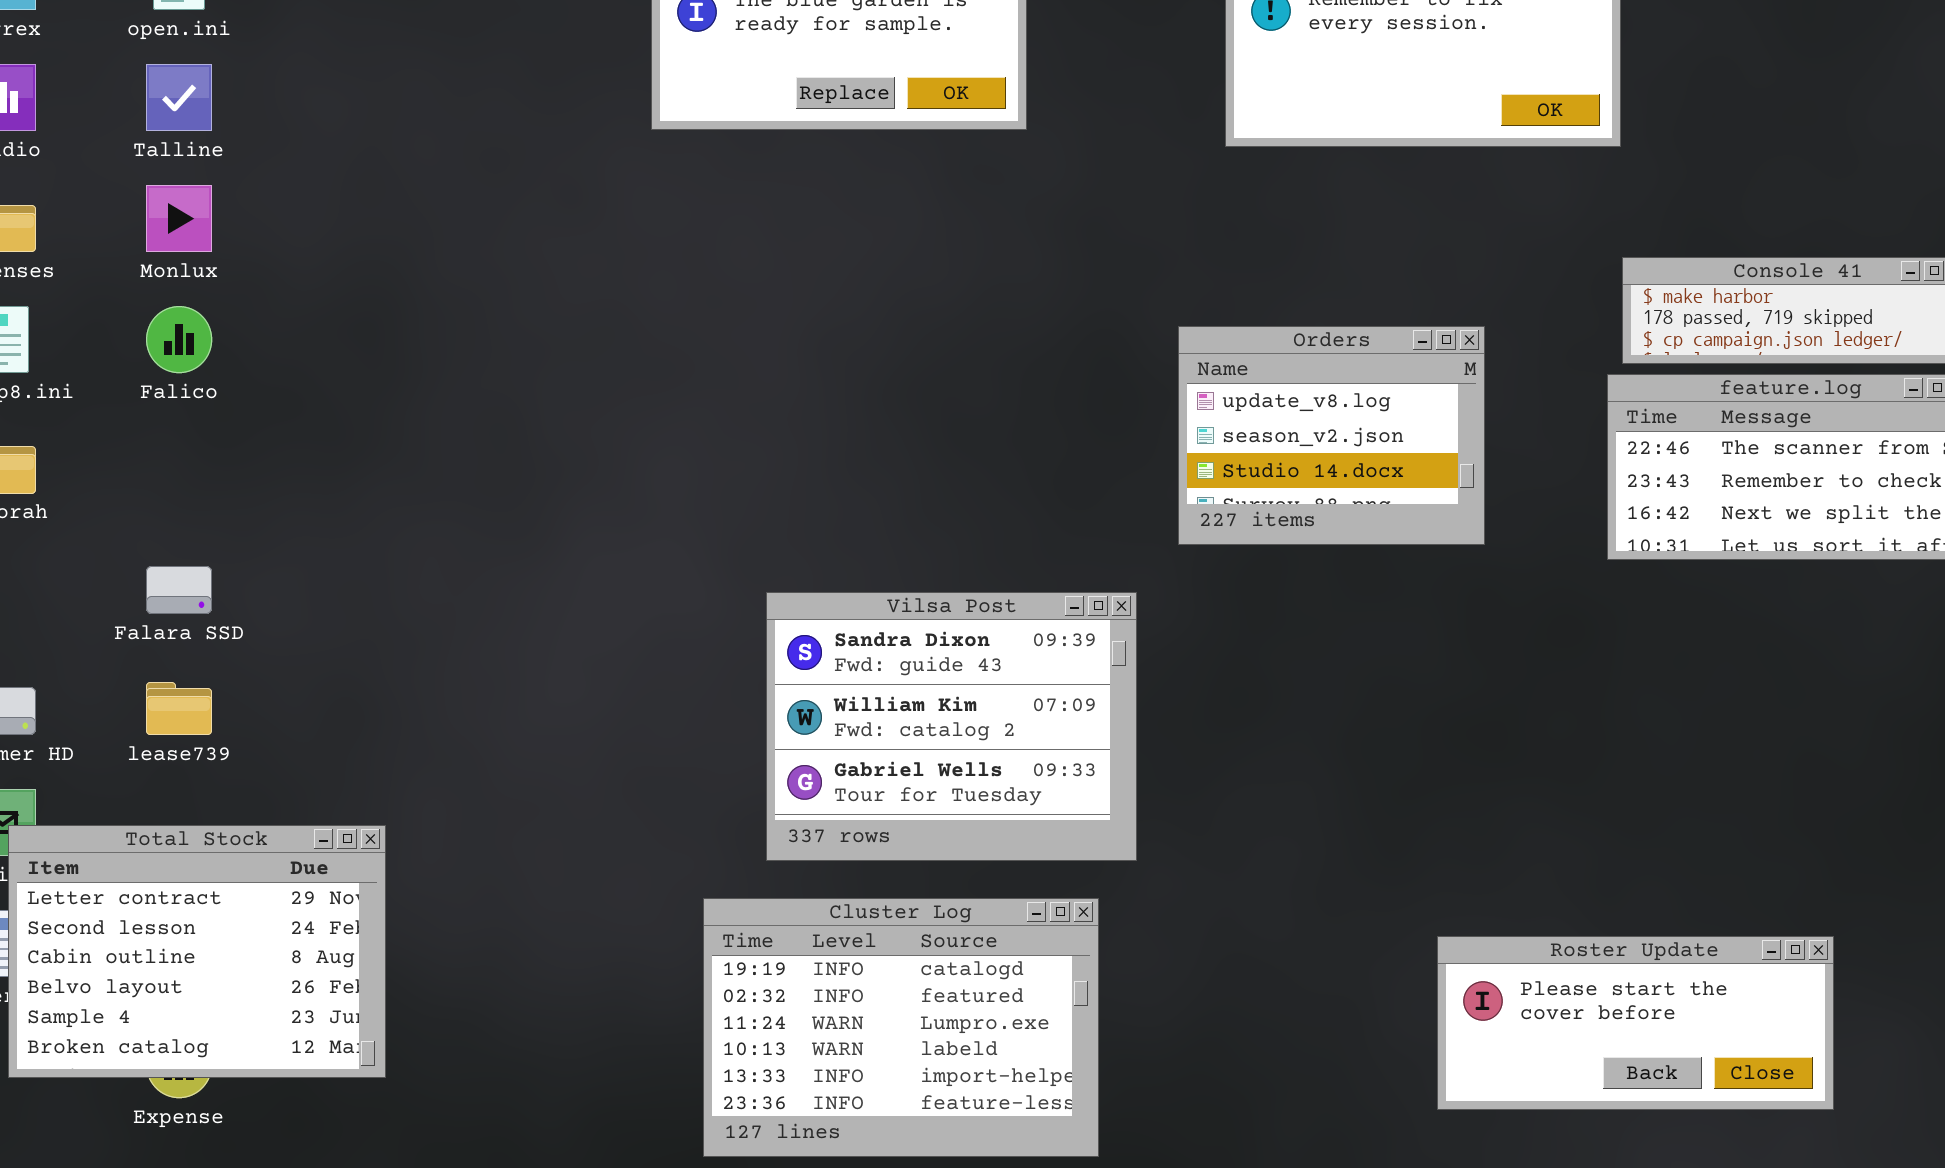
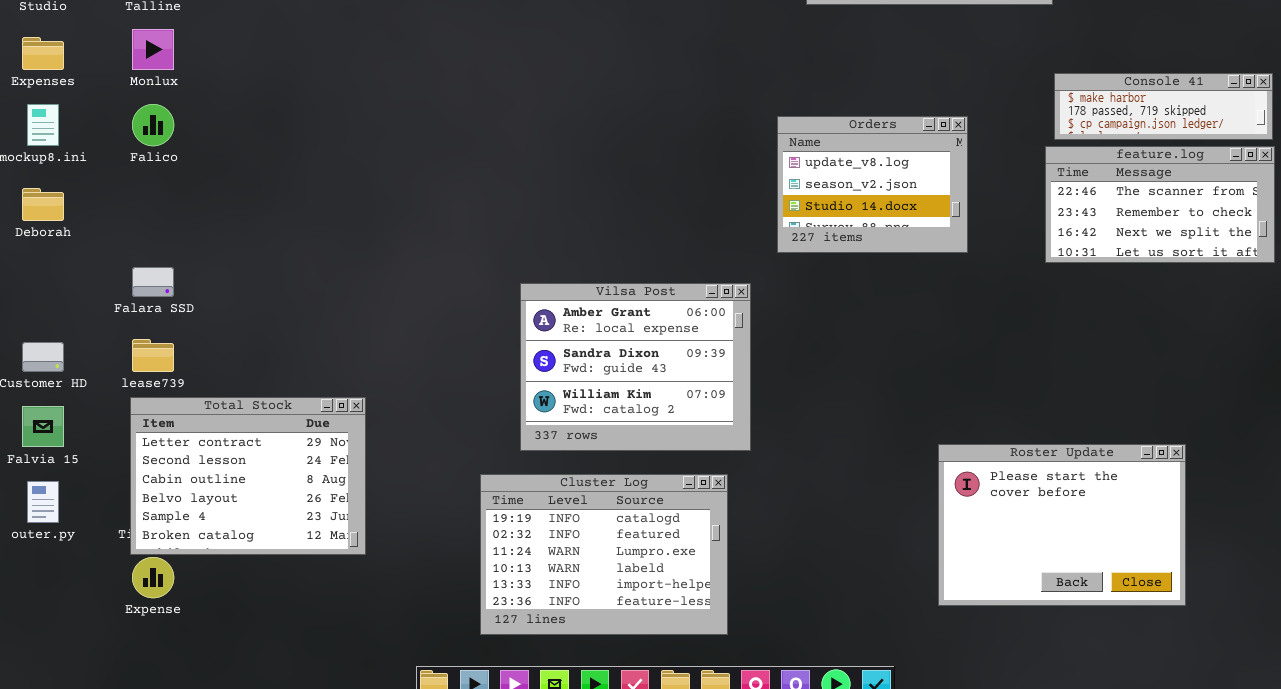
Vilsa Post: [766,592,1137,861] -> [520,283,751,451], scrolled up 1 row
Total Stock: [8,825,386,1078] -> [130,397,366,555], moved
Roster Update: [1437,936,1834,1110] -> [938,444,1186,606], resized

